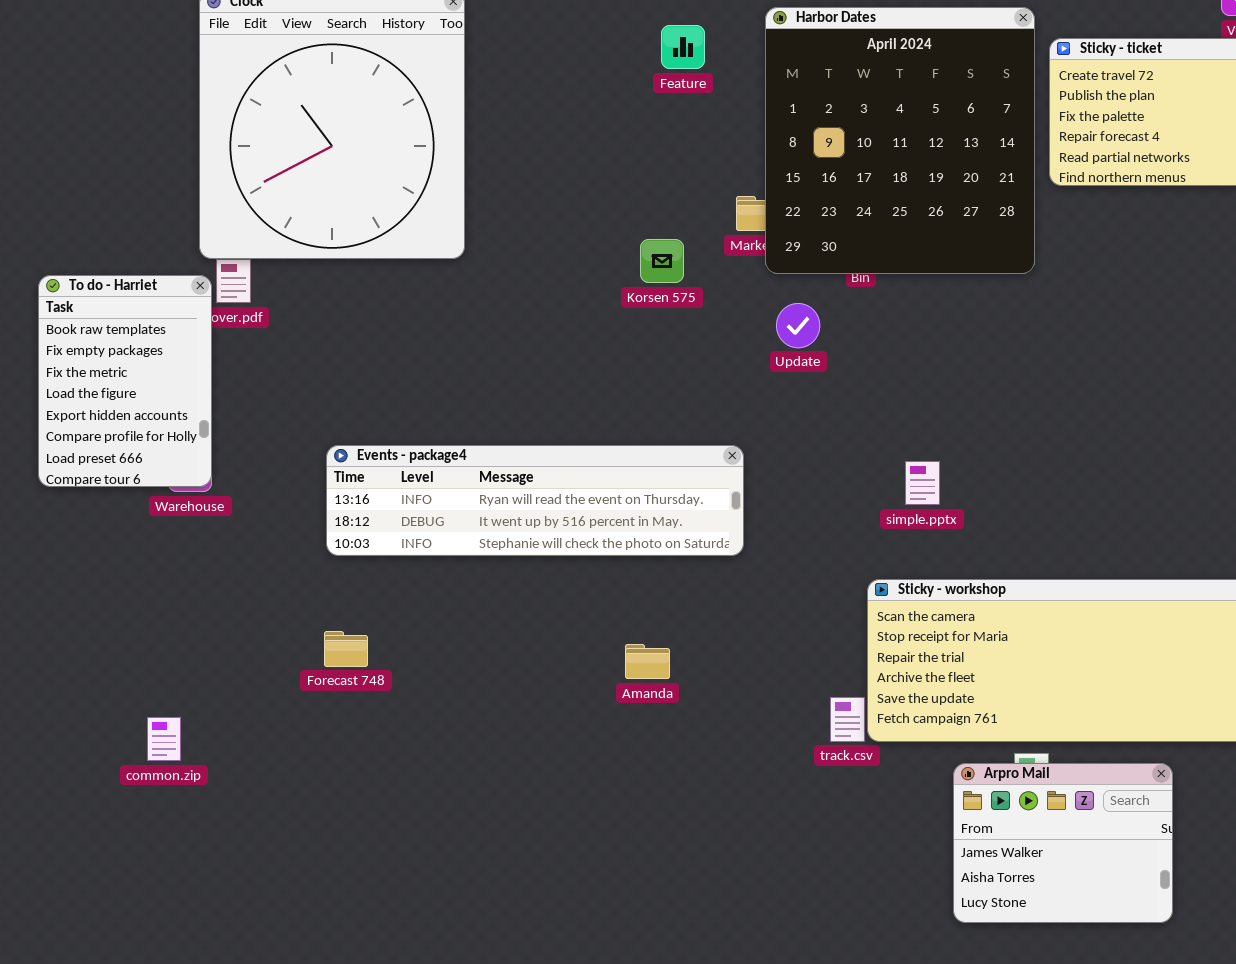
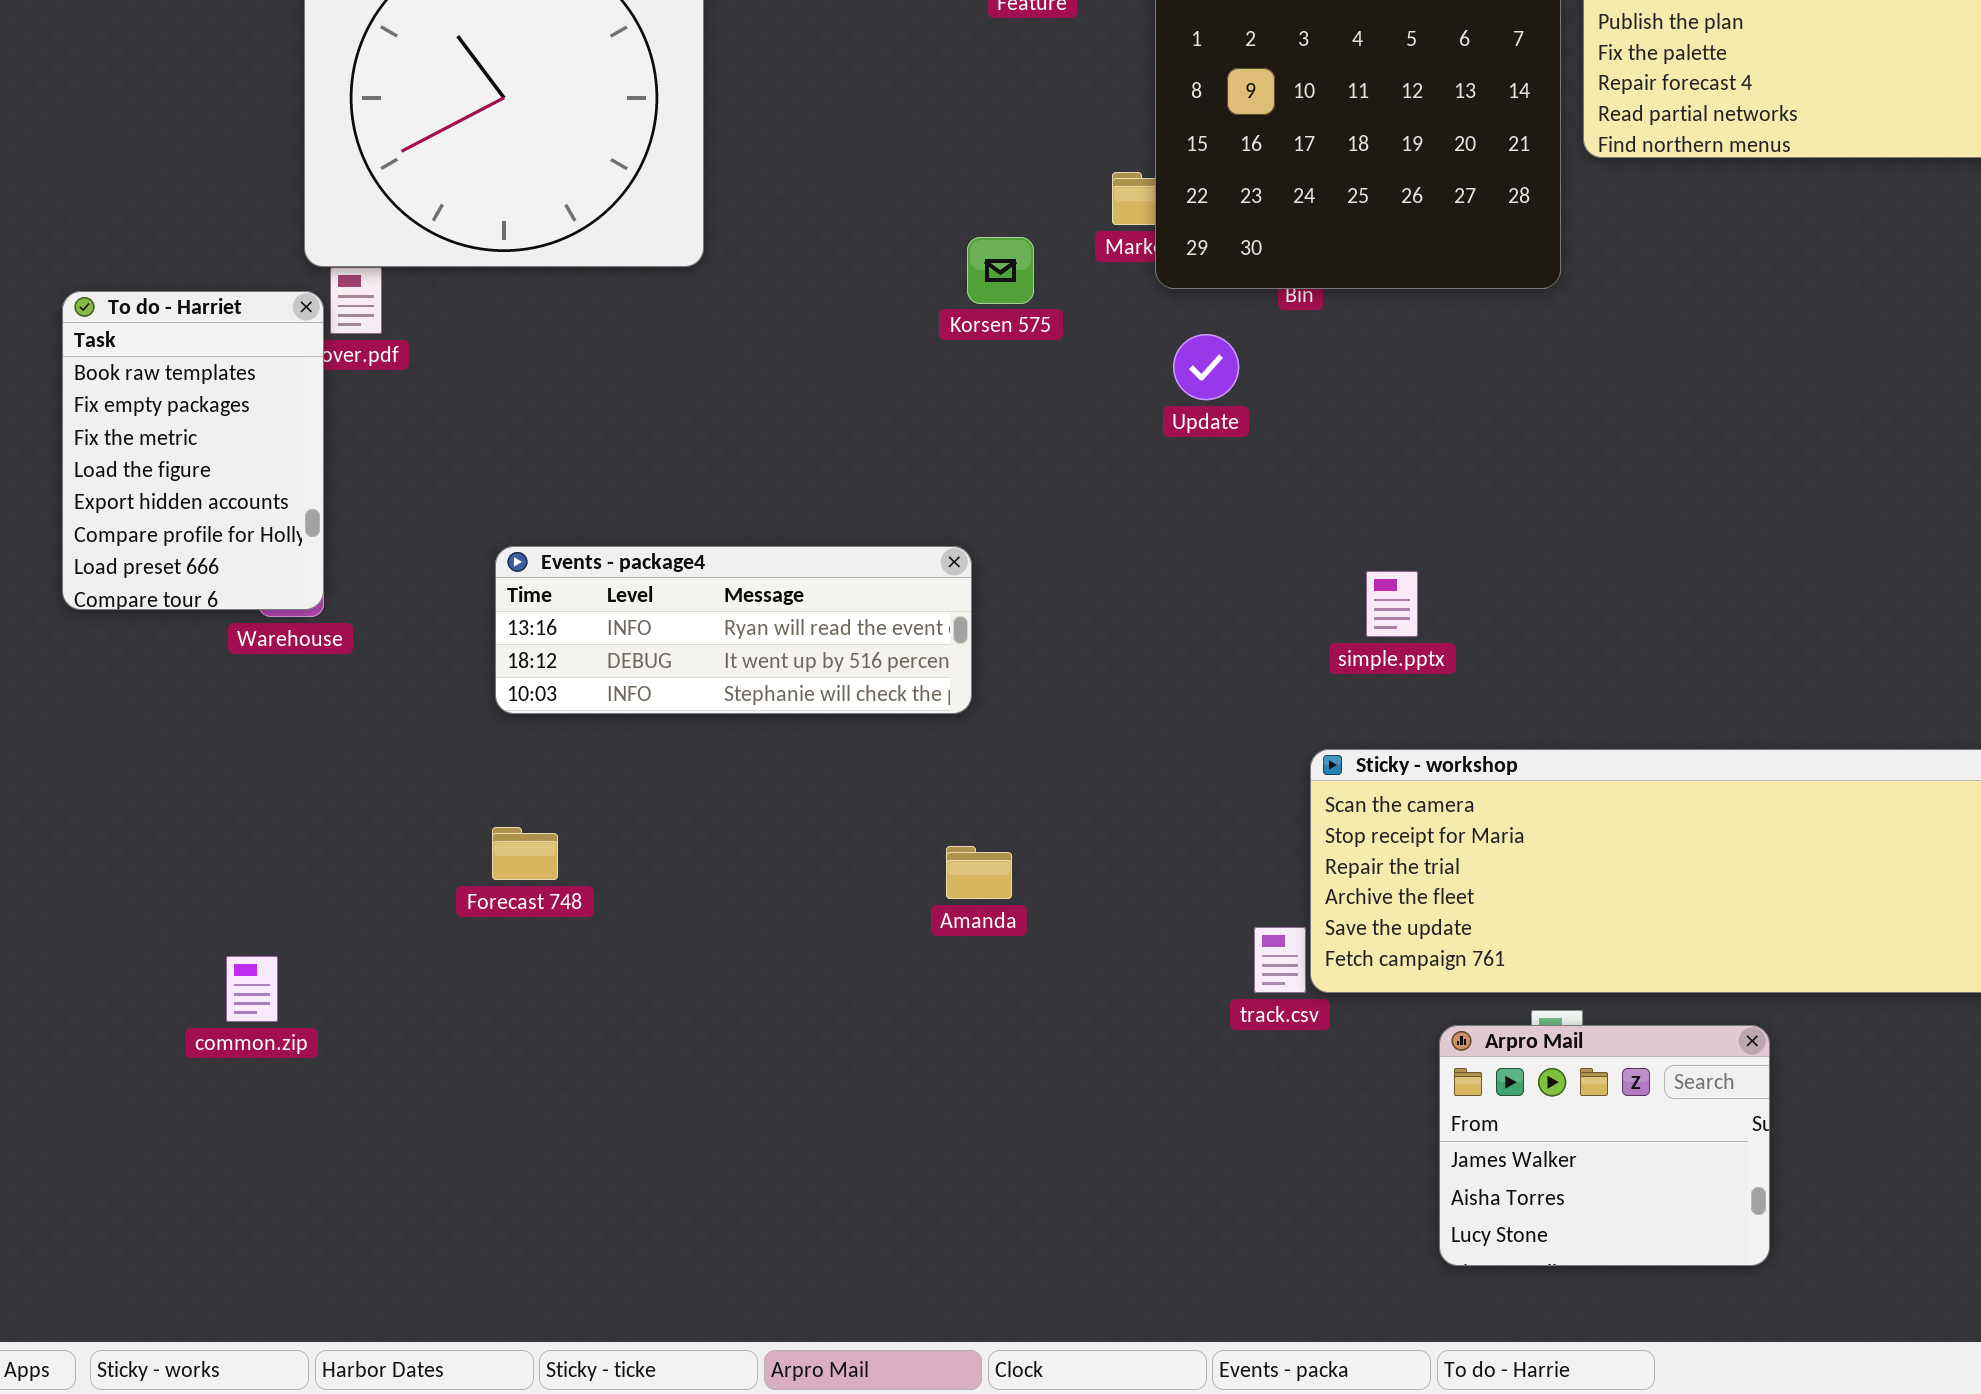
Events - package4: [326,445,744,556] -> [495,546,972,714], resized

